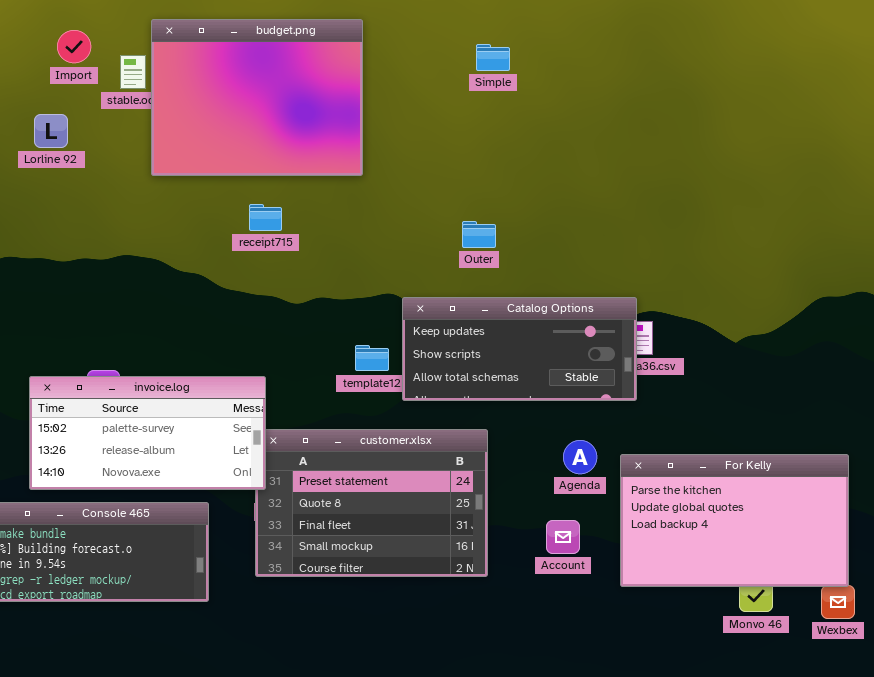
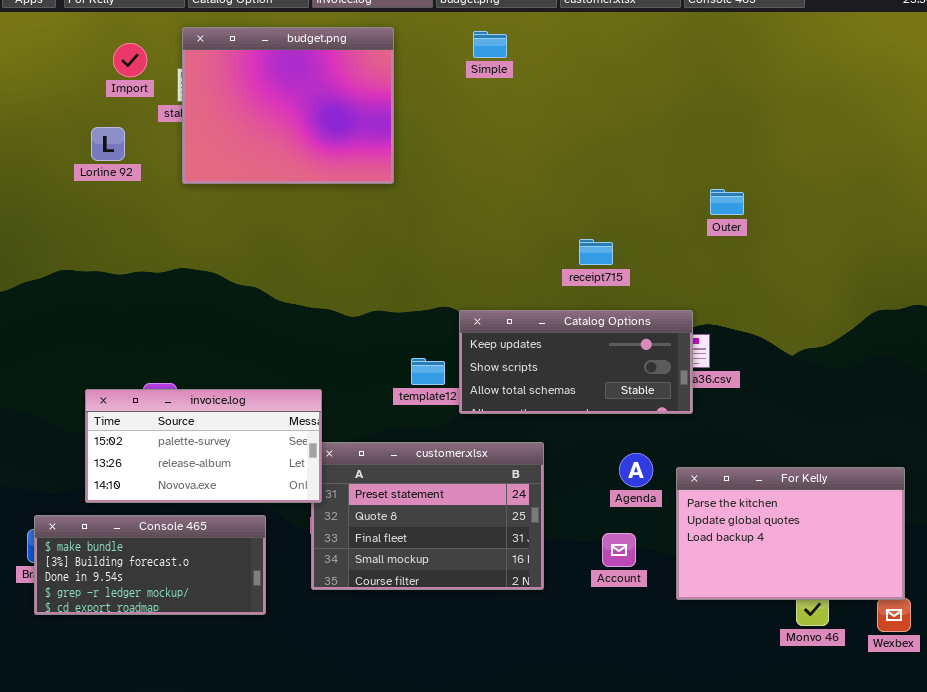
budget.png: [151,19,363,176] -> [182,27,394,184], moved
Simple: [476,44,510,71] -> [473,31,507,58], moved
receipt715: [249,204,282,231] -> [579,239,613,265], moved
Outer: [462,221,496,248] -> [710,189,744,215], moved

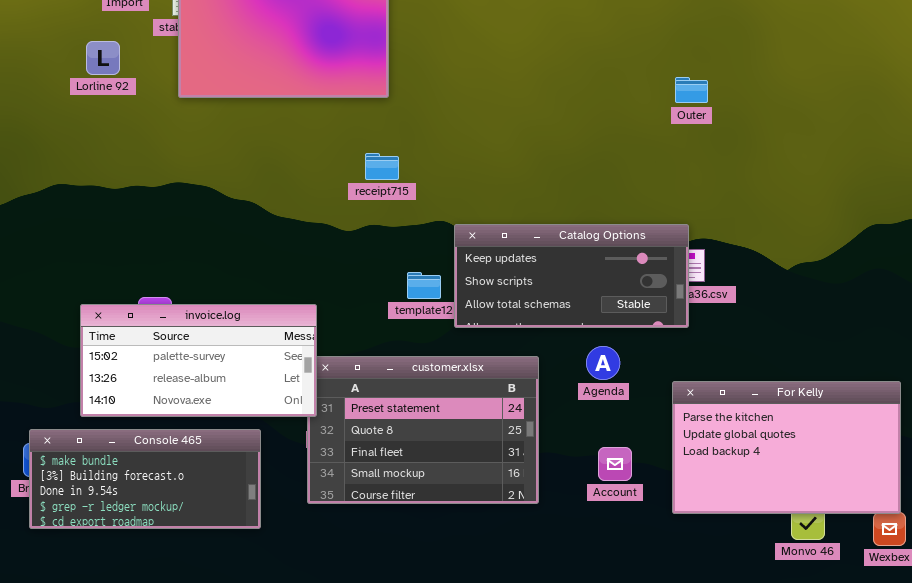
Outer: [710,189,744,215] -> [675,77,708,103], moved
receipt715: [579,239,613,265] -> [365,153,399,180], moved
Agenda: [619,453,653,487] -> [586,346,620,380], moved

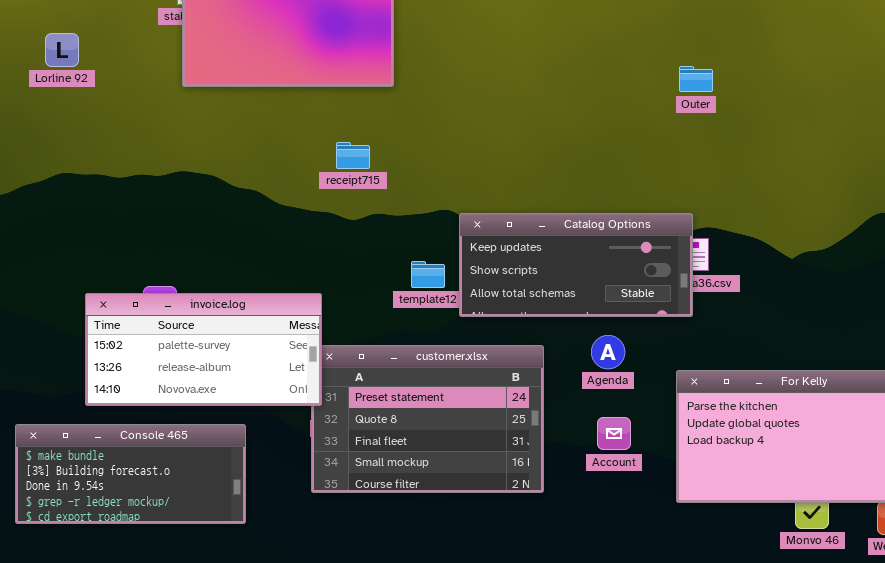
Lorline 92: [86,41,120,75] -> [45,33,79,67], moved
receipt715: [365,153,399,180] -> [336,142,370,169], moved
Console 465: [29,429,261,529] -> [15,424,246,524], moved
Account: [598,447,632,481] -> [597,417,631,450], moved

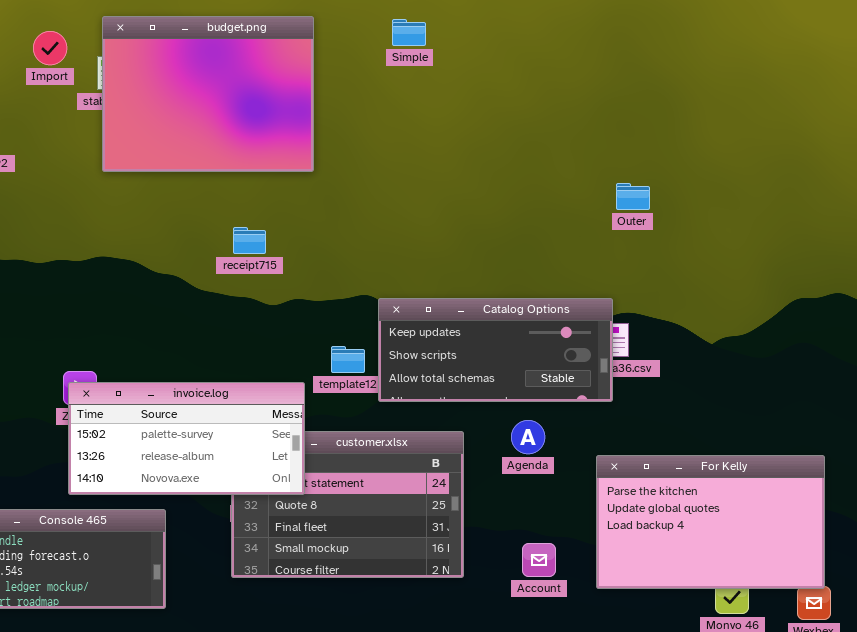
Outer: [679,66,713,92] -> [616,183,650,210], moved
receipt715: [336,142,370,169] -> [233,227,266,254], moved
invoice.log: [85,293,322,406] -> [68,382,305,495], moved
Account: [597,417,631,450] -> [522,543,556,577], moved

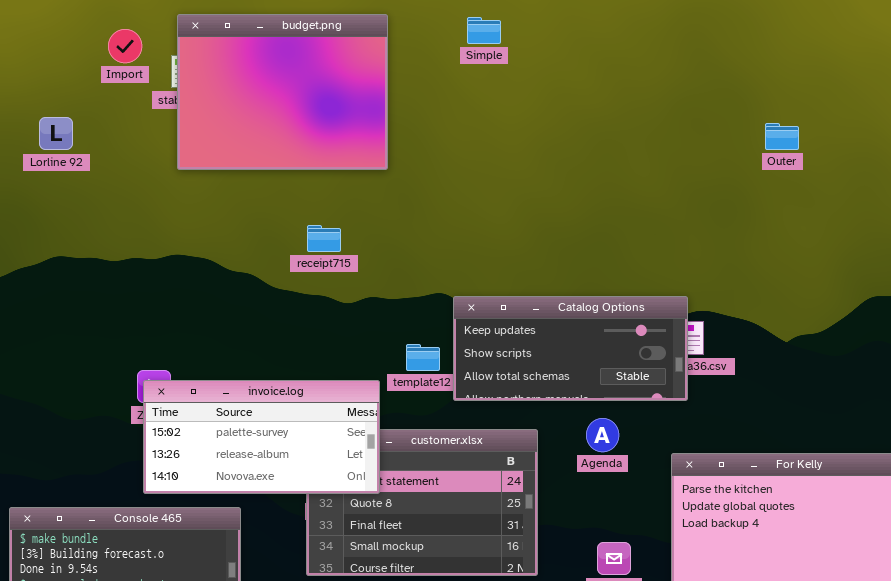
Outer: [616,183,650,210] -> [765,123,799,150], moved

